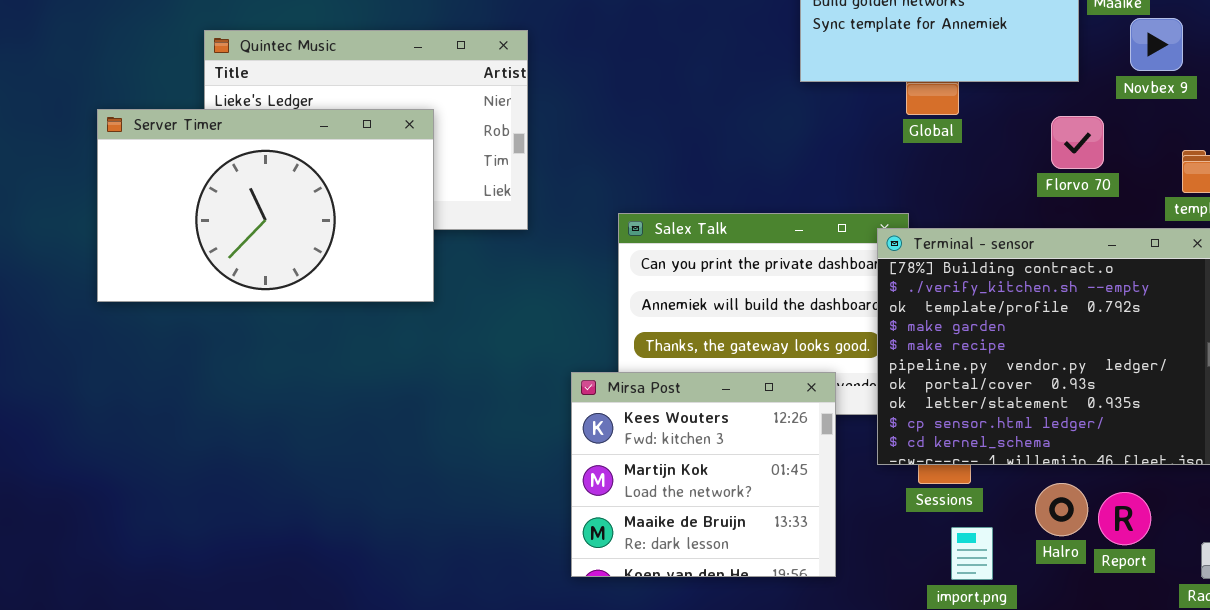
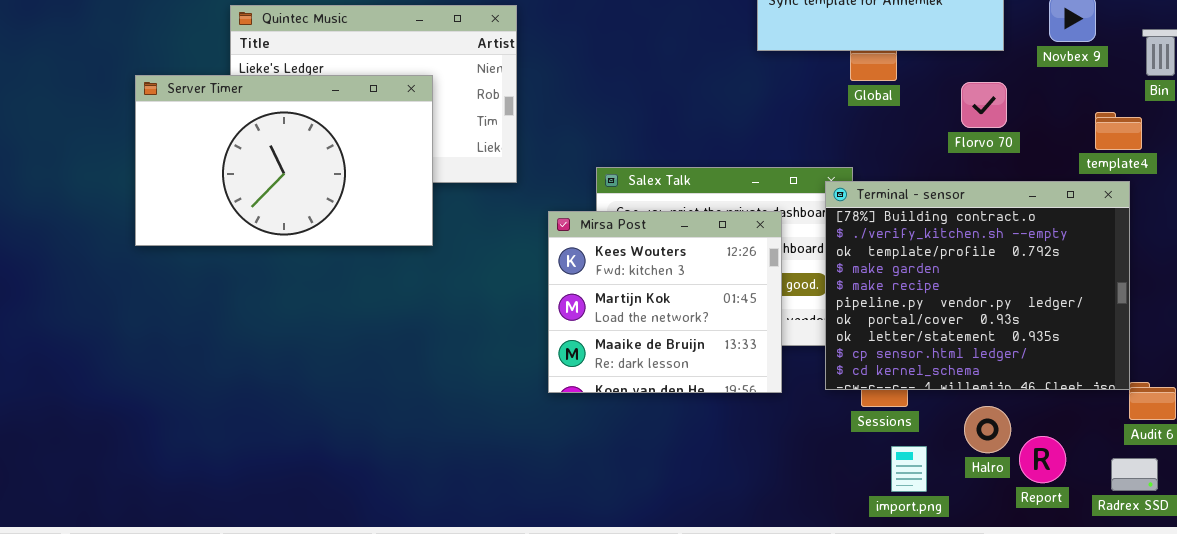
Florvo 70: [1051,116,1104,169] -> [961,82,1007,128], moved
Mirsa Post: [571,372,836,577] -> [548,211,782,393], moved
Report: [1098,492,1151,545] -> [1019,436,1066,483], moved

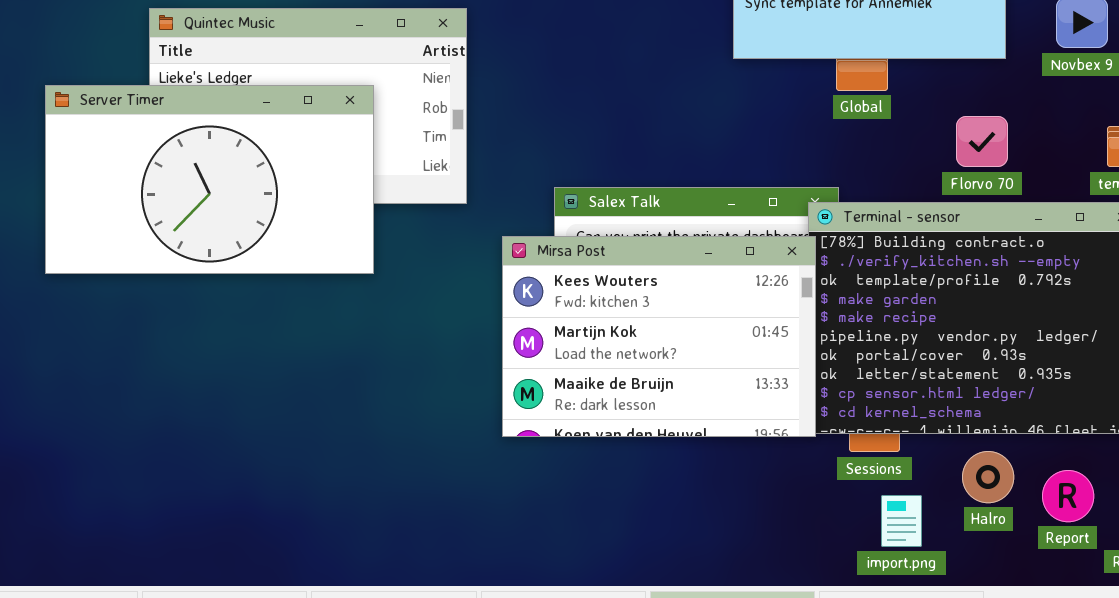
Florvo 70: [961,82,1007,128] -> [956,116,1008,167], moved
Mirsa Post: [548,211,782,393] -> [502,236,816,437], resized
Report: [1019,436,1066,483] -> [1042,470,1094,522], moved

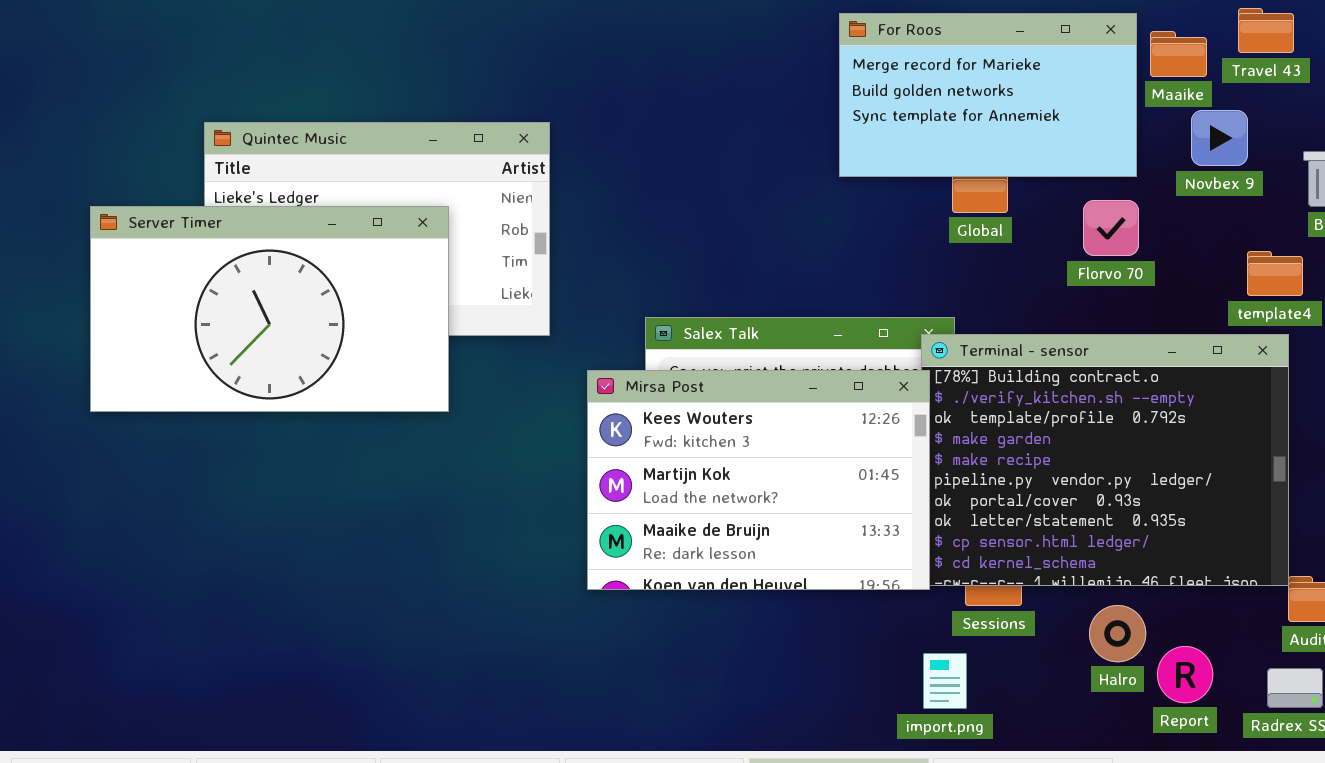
Florvo 70: [956,116,1008,167] -> [1083,200,1139,256], moved
Report: [1042,470,1094,522] -> [1157,646,1213,703], moved
import.png: [881,495,922,547] -> [923,653,967,709], moved

